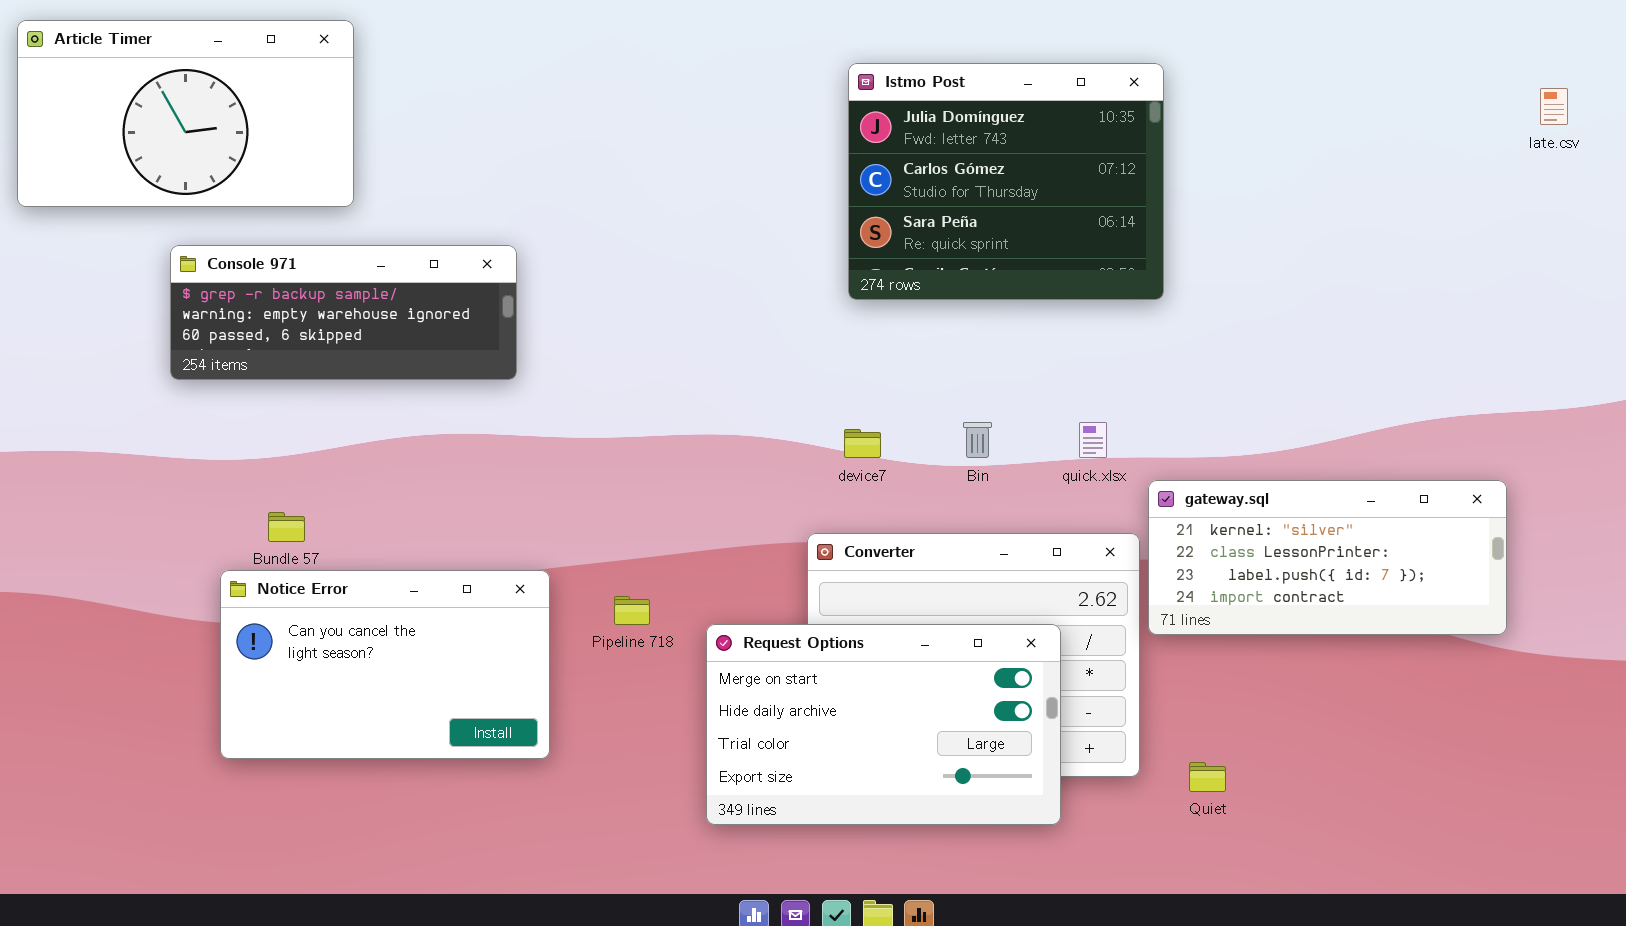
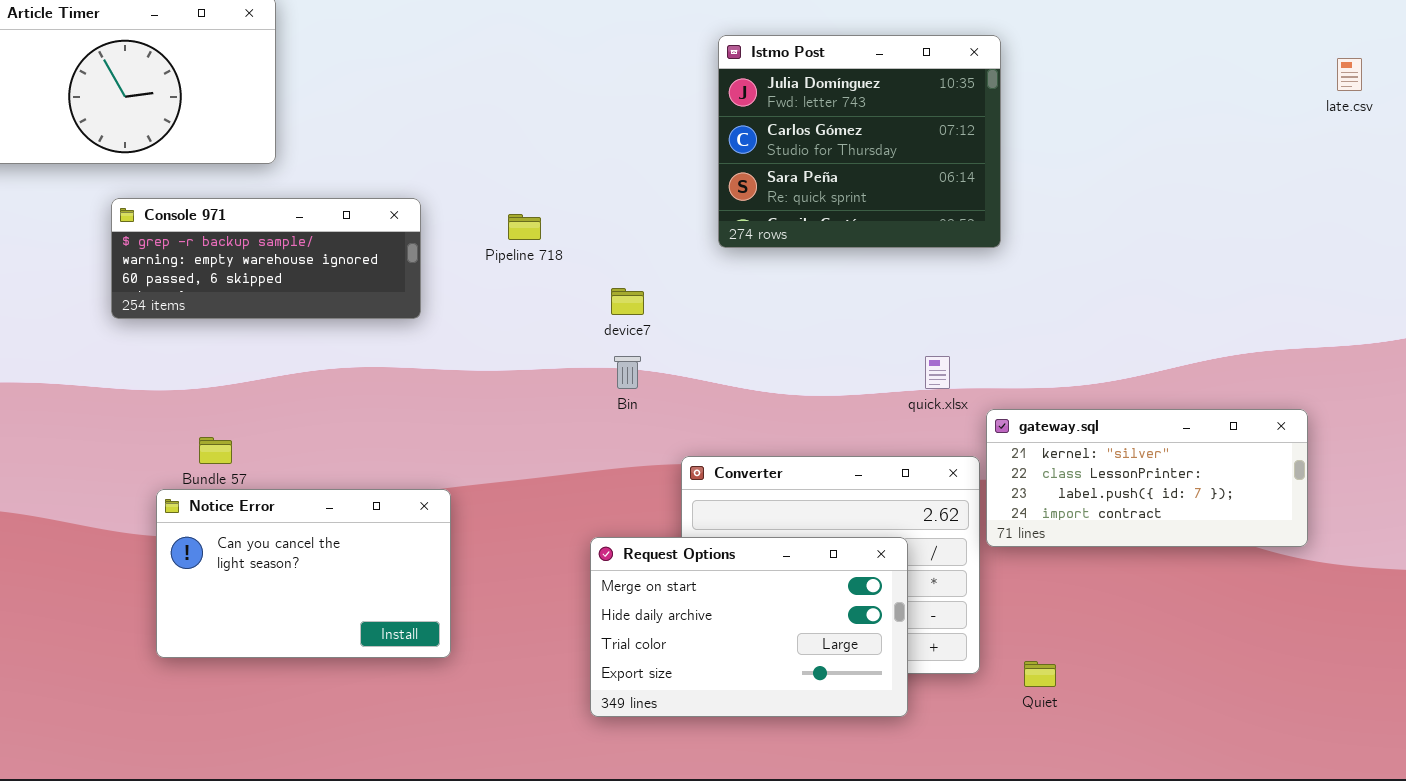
Bin: [963,422,992,458] -> [614,356,641,389], moved
device7: [844,429,881,458] -> [611,288,644,315], moved
Pipeline 718: [614,596,650,625] -> [508,214,541,240], moved

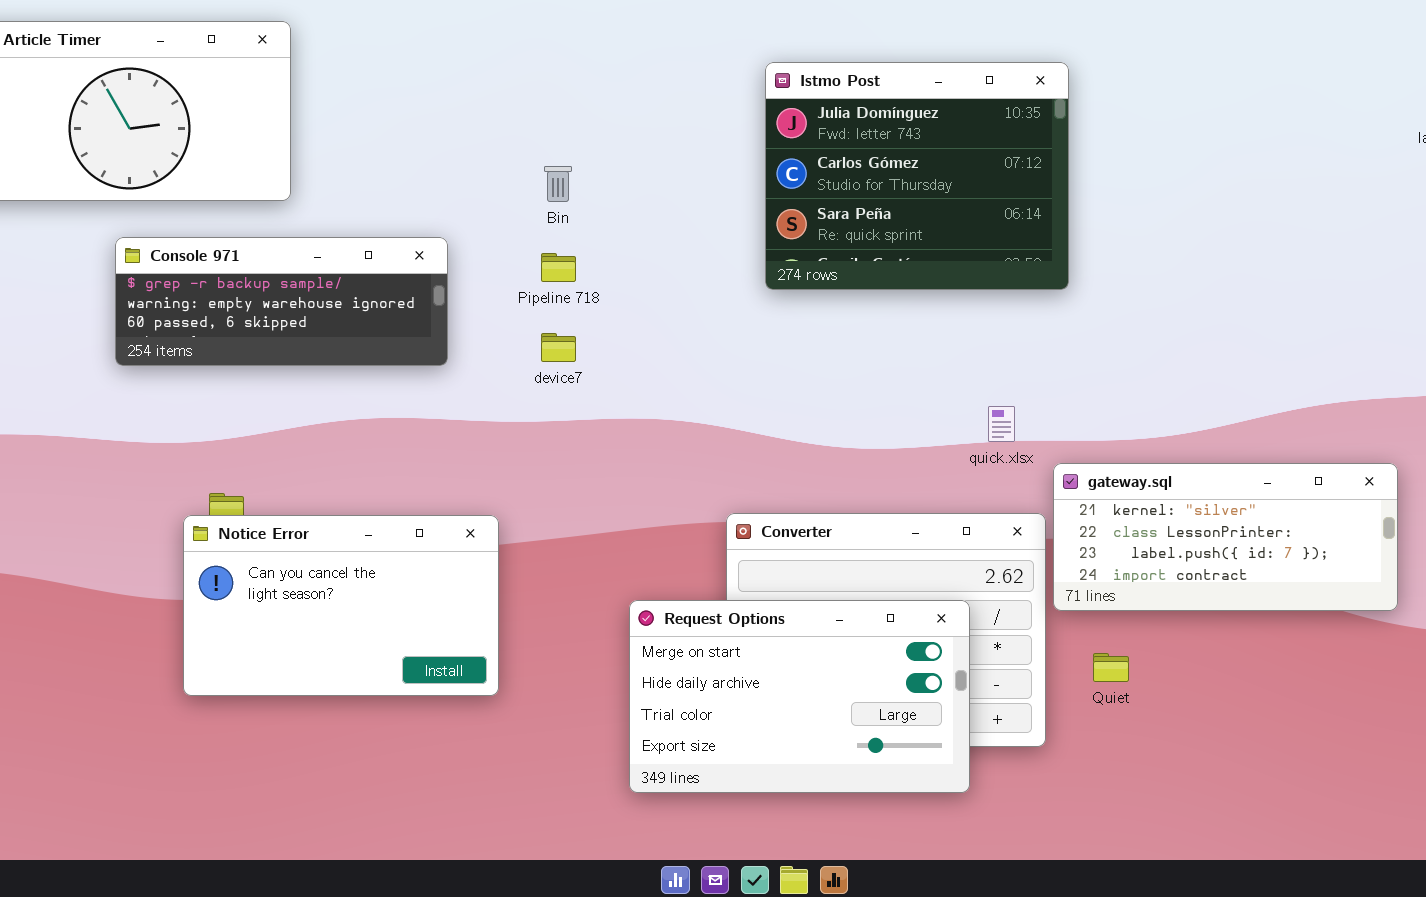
device7: [611,288,644,315] -> [541,333,576,362], moved
Bin: [614,356,641,389] -> [544,166,572,202], moved
Notice Error: [156,489,451,658] -> [183,515,499,696], moved
Quiet: [1024,661,1056,687] -> [1093,653,1129,682], moved

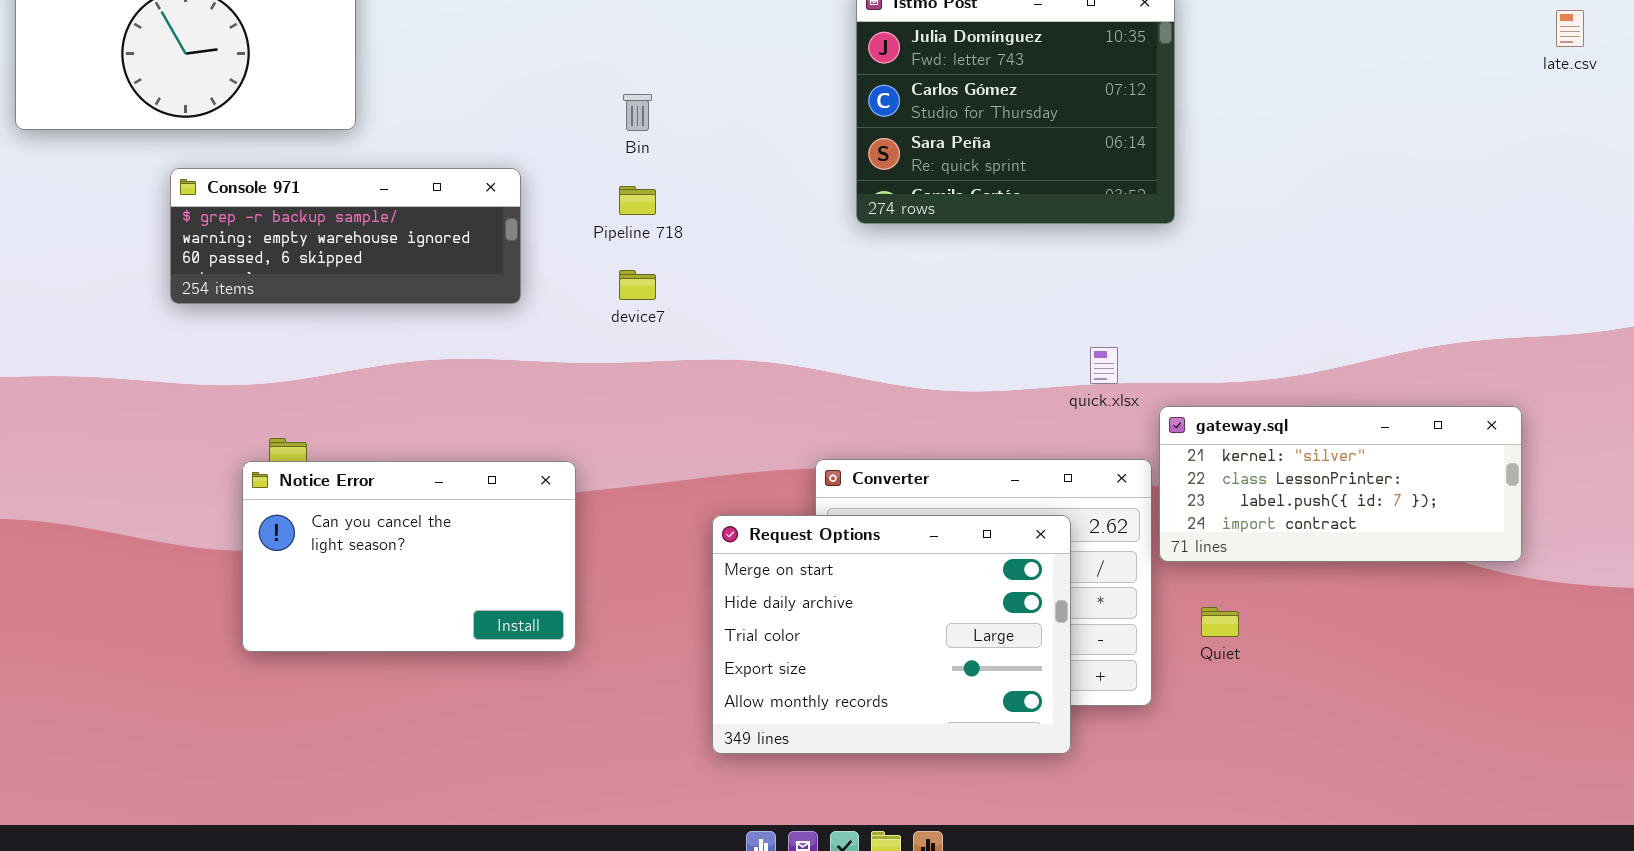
Request Options: [629,600,970,793] -> [712,515,1071,754], resized

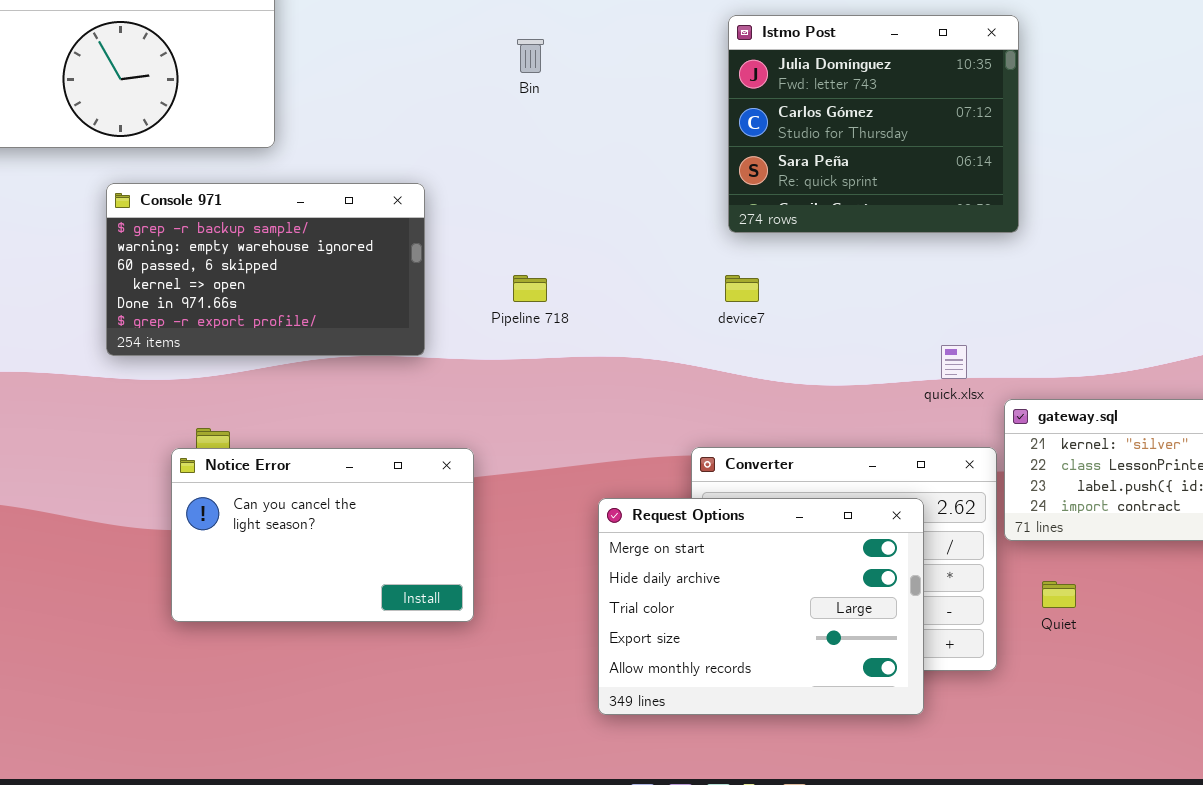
Bin: [623,94,652,131] -> [517,39,544,73], moved
Console 971: [170,168,521,304] -> [106,183,425,356], resized
Pipeline 718: [619,186,656,215] -> [513,275,547,302], moved
device7: [619,270,656,300] -> [725,275,759,302], moved

